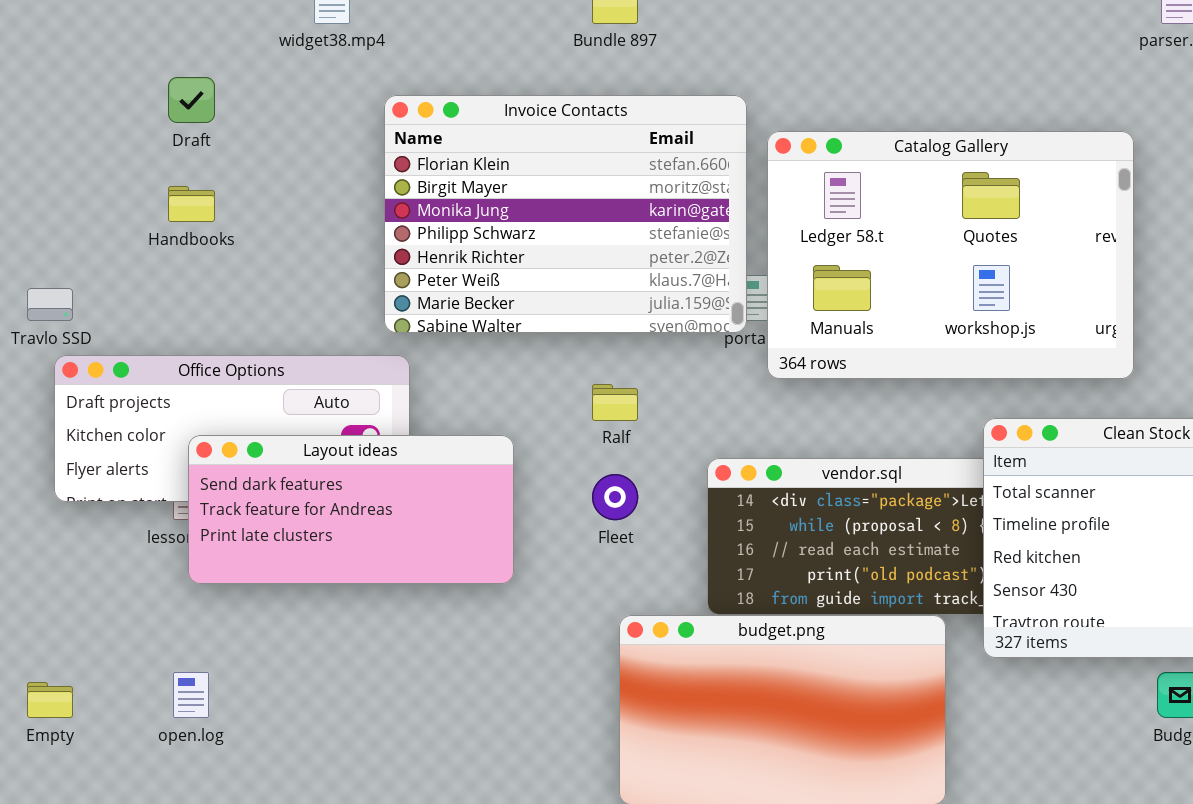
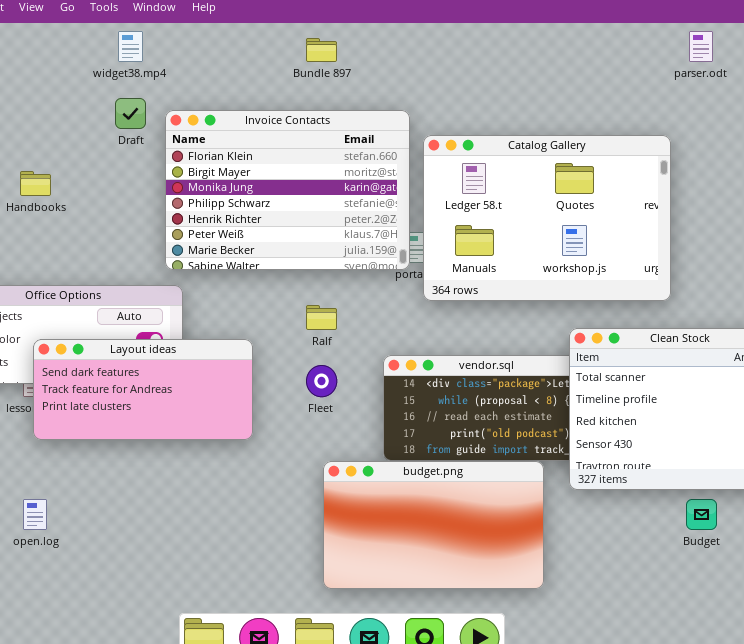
Draft: [168,77,215,123] -> [115,98,146,129], moved

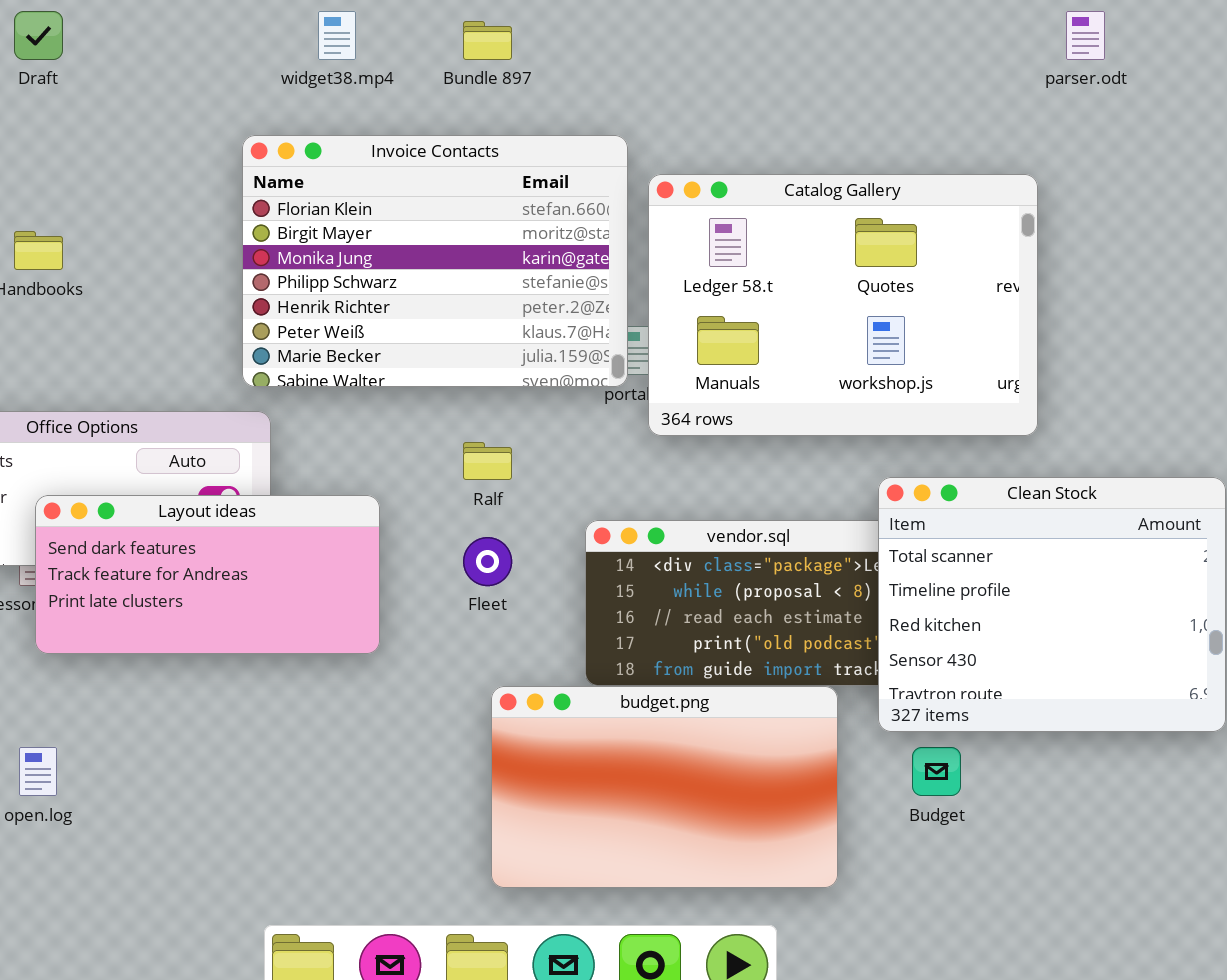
widget38.mp4: [118,31,143,62] -> [318,11,356,60], moved
Draft: [115,98,146,129] -> [14,11,63,60], moved
Budget: [686,499,717,530] -> [912,747,961,796], moved

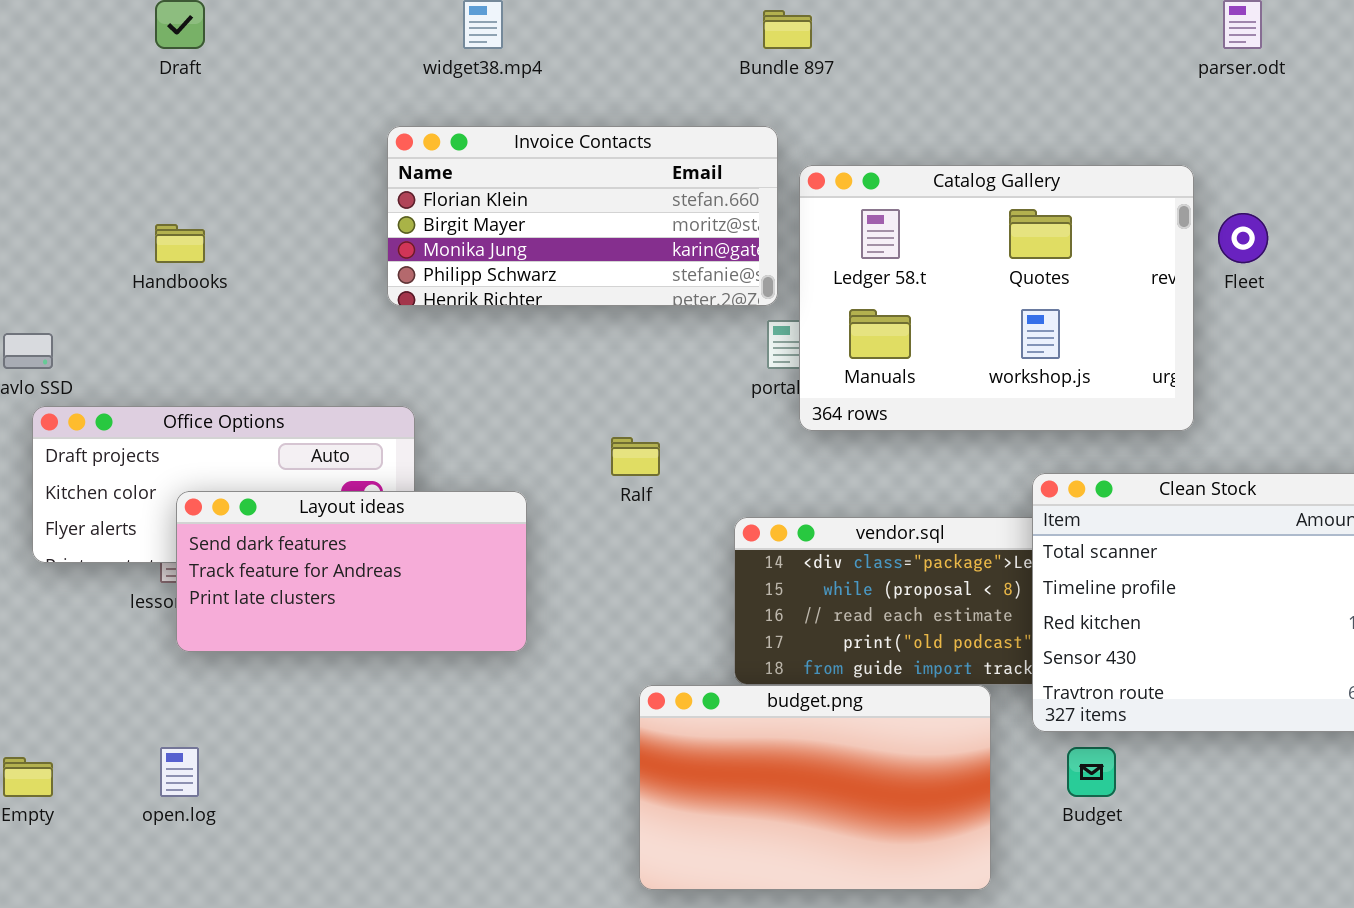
Bundle 897: [463,21,512,60] -> [763,10,812,49], moved
Invoice Contacts: [242,135,628,387] -> [387,126,778,306], resized
Fleet: [463,537,512,586] -> [1218,213,1268,263], moved

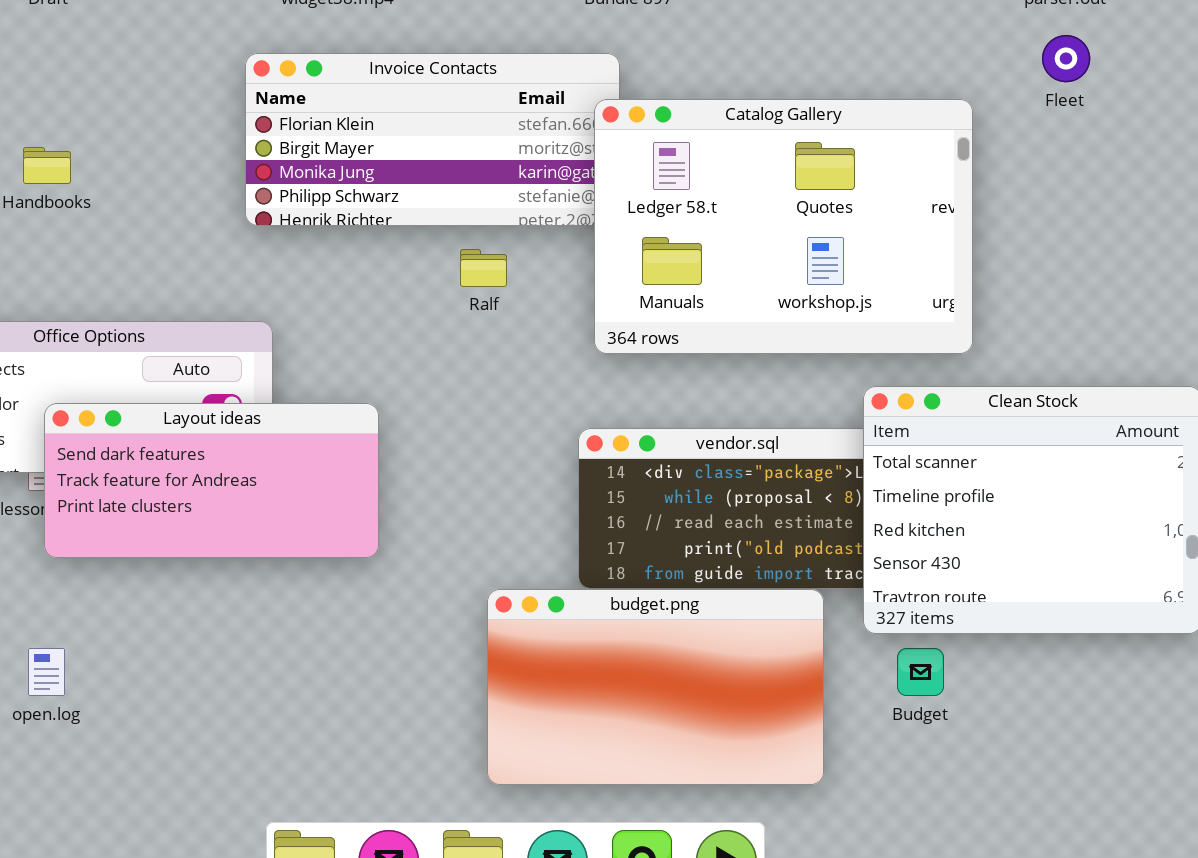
Catalog Gallery: [799,165,1194,431] -> [594,99,973,354], moved
Fleet: [1218,213,1268,263] -> [1042,35,1090,82], moved
Ralf: [611,437,660,476] -> [460,249,507,287], moved

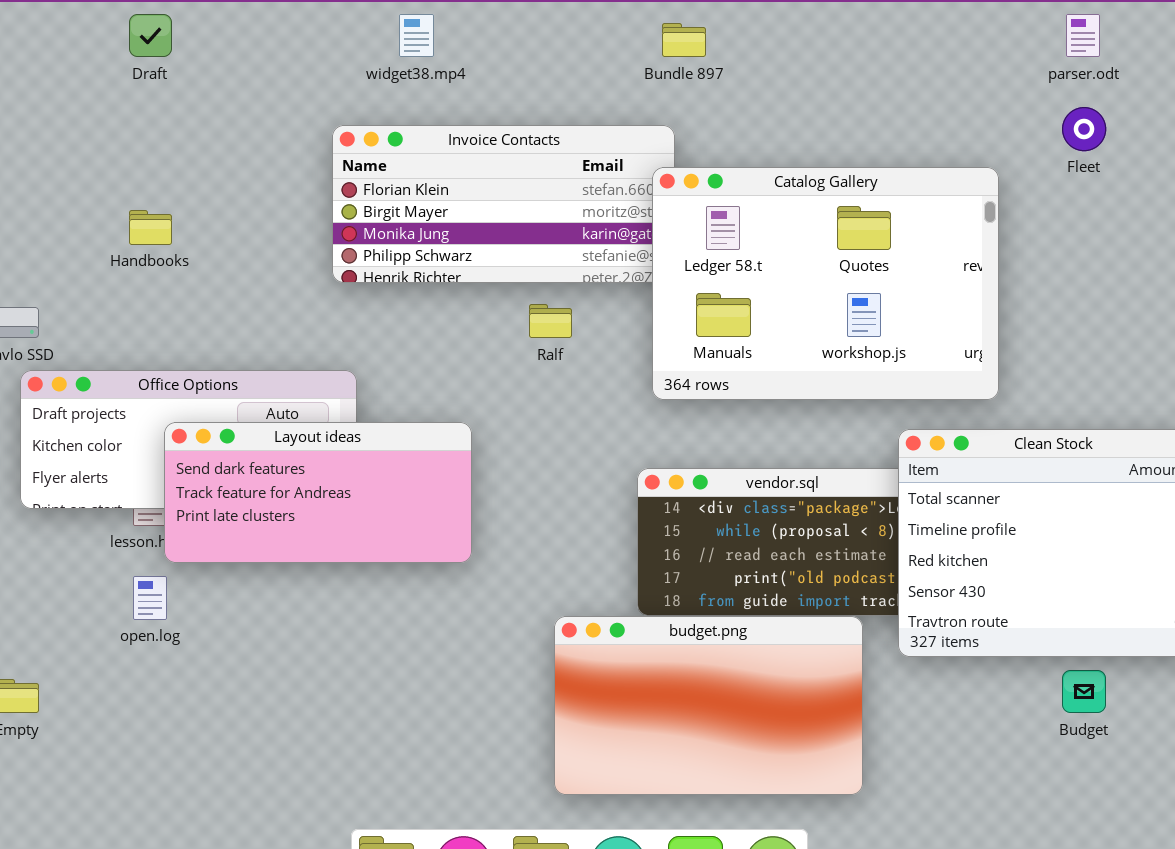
Layout ideas: [44,403,379,558] -> [164,422,472,563], moved
open.log: [28,648,65,696] -> [133,576,167,620], moved
Budget: [897,648,944,696] -> [1062,670,1106,713], moved

